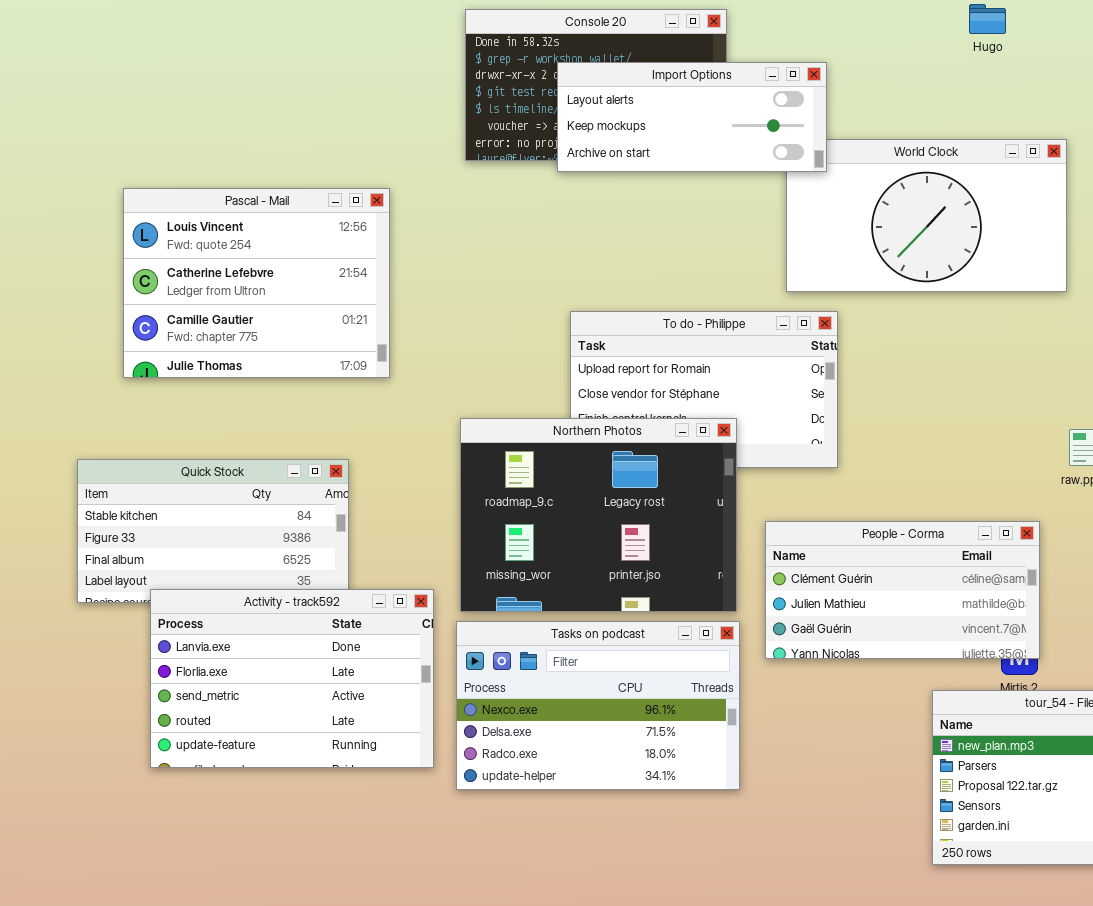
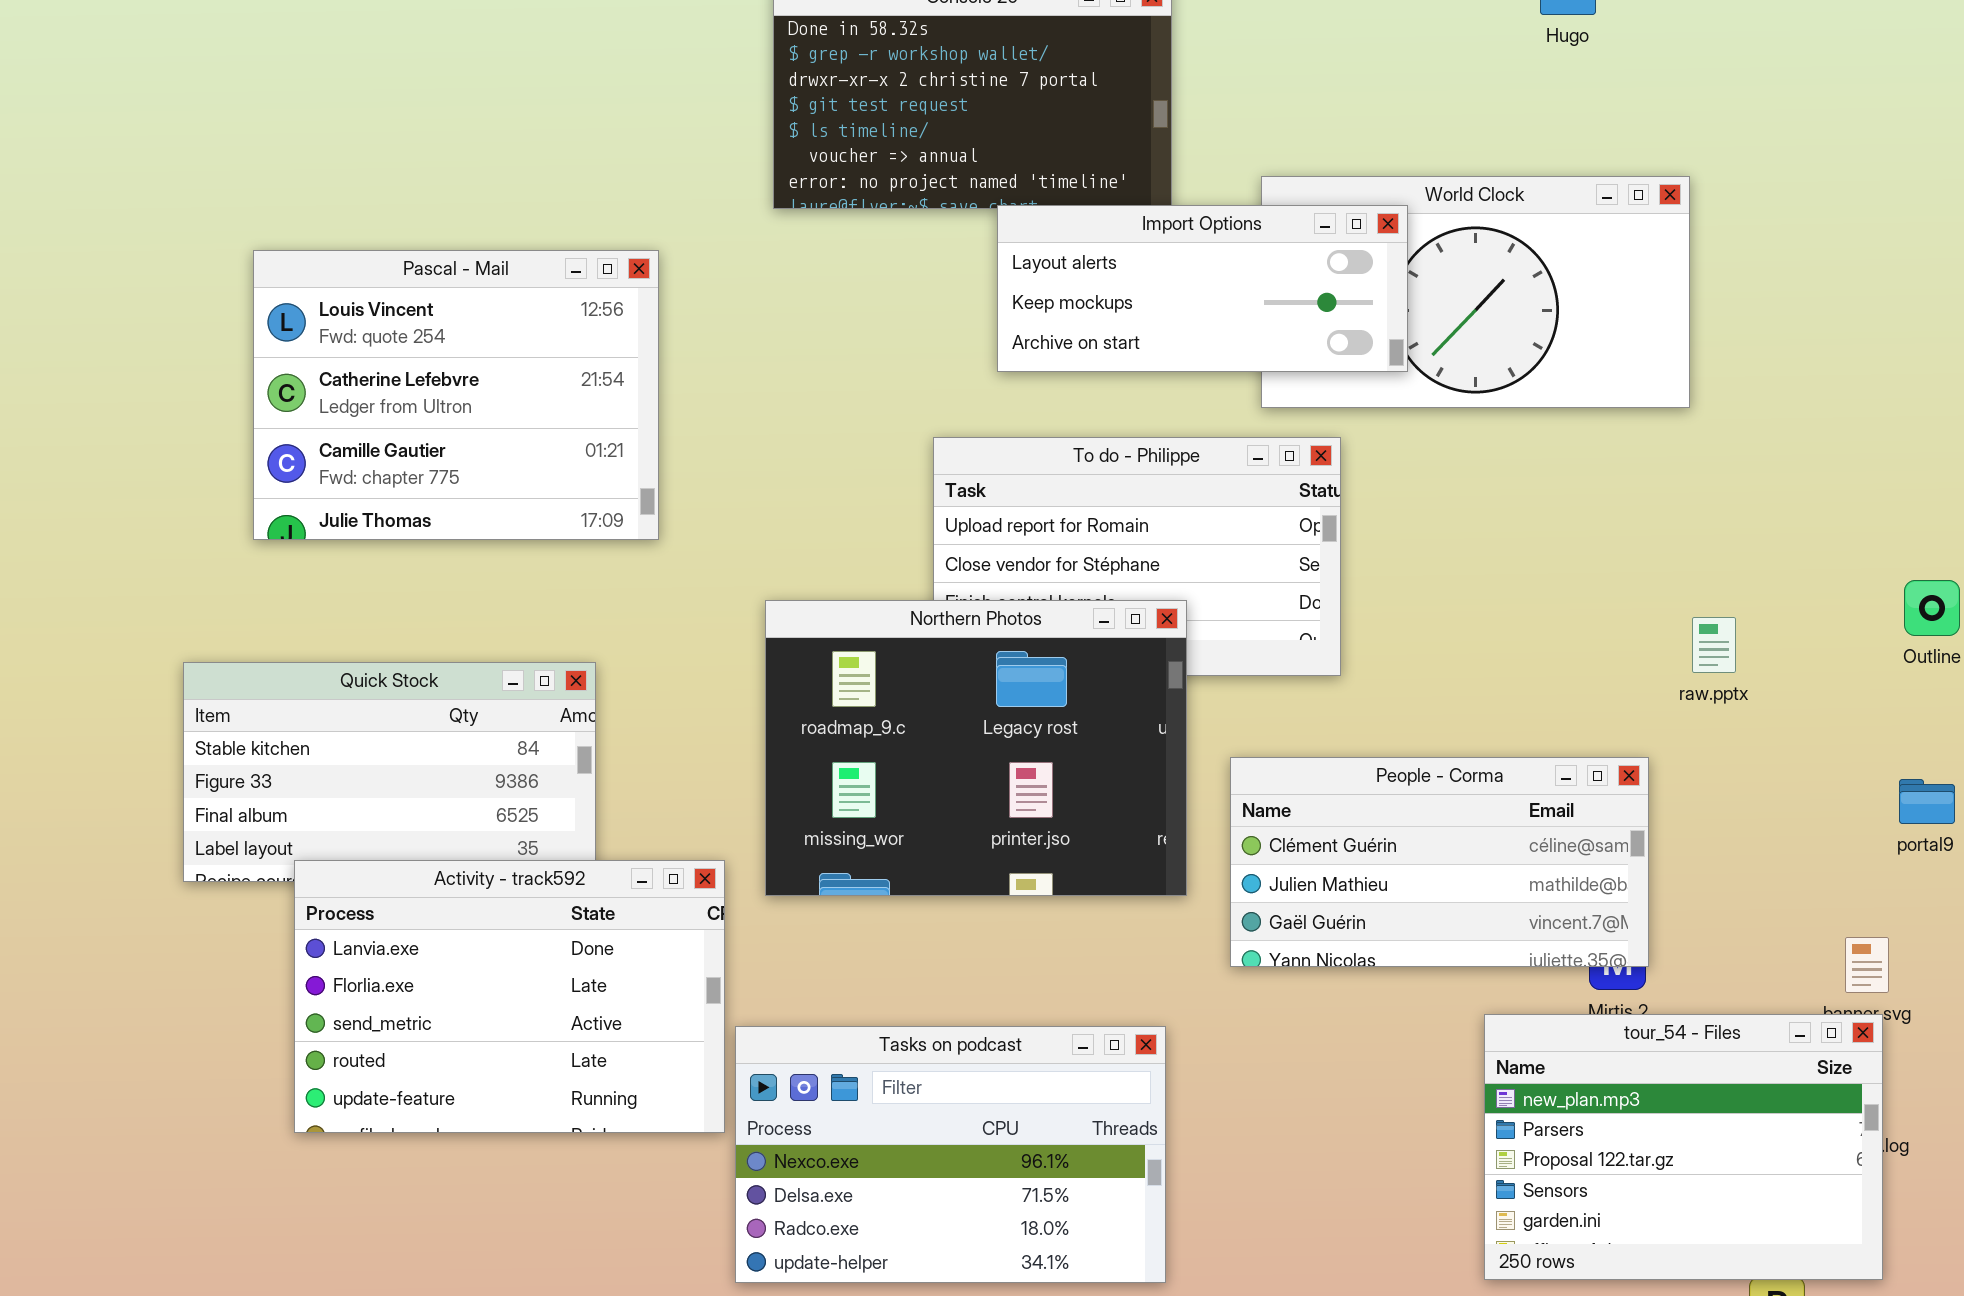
Import Options: [557,62,827,172] -> [997,205,1408,372], moved
Tasks on podcast: [456,621,740,790] -> [735,1026,1166,1283], moved

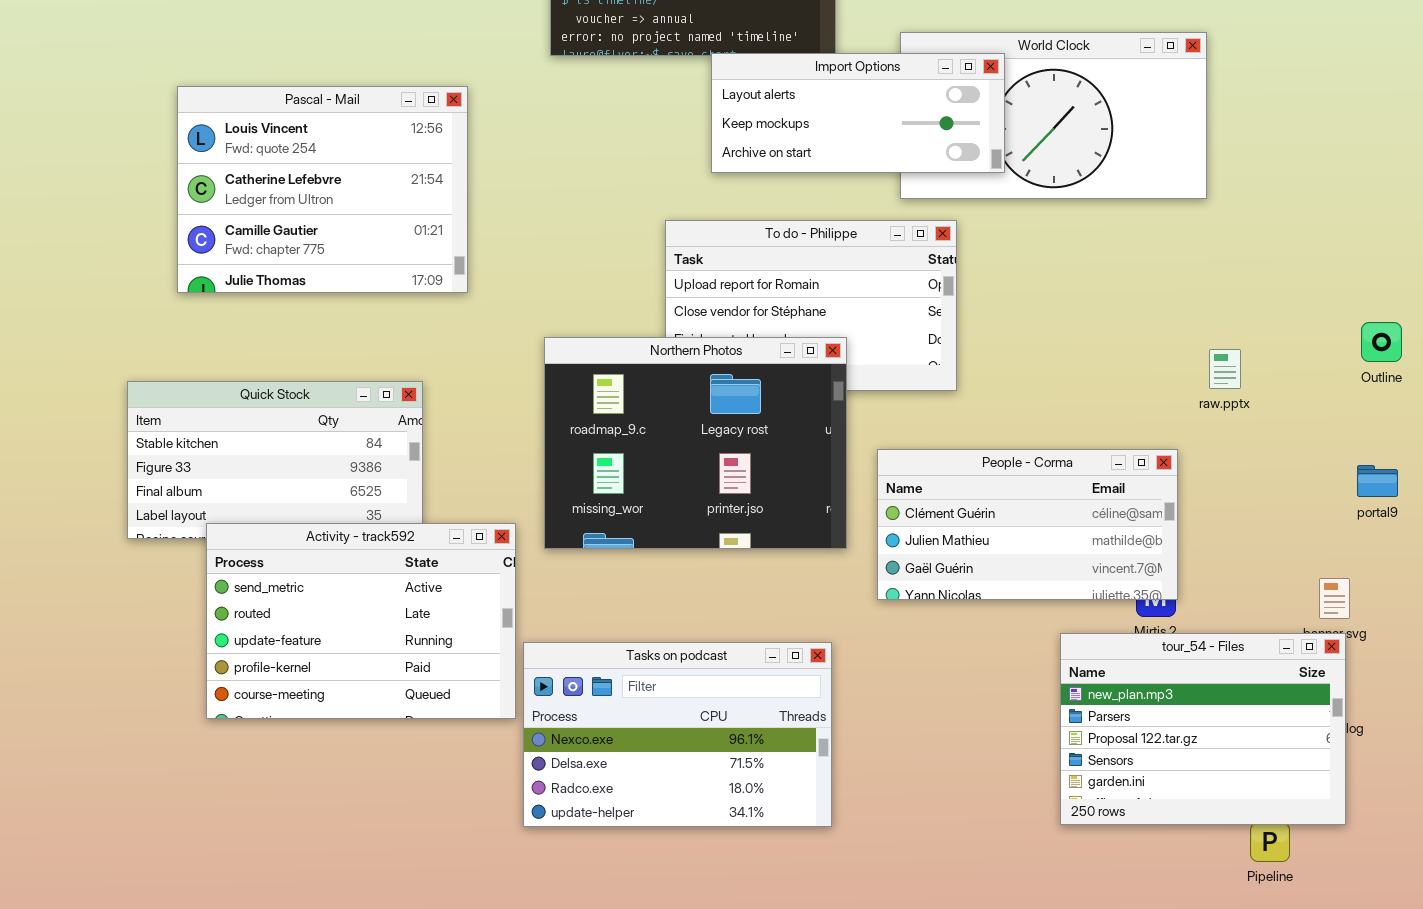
Activity - track592: [294,860,725,1133] -> [206,523,516,719], scrolled down 2 rows

